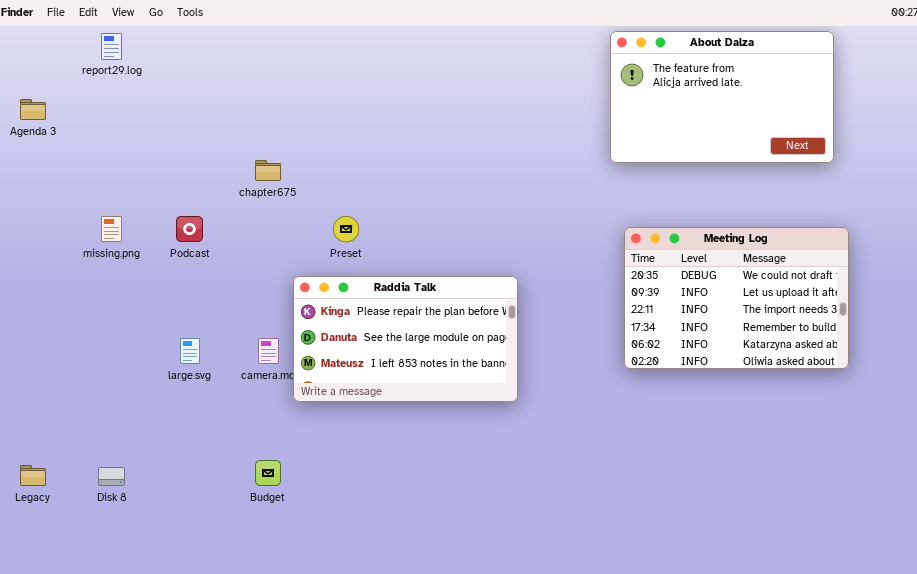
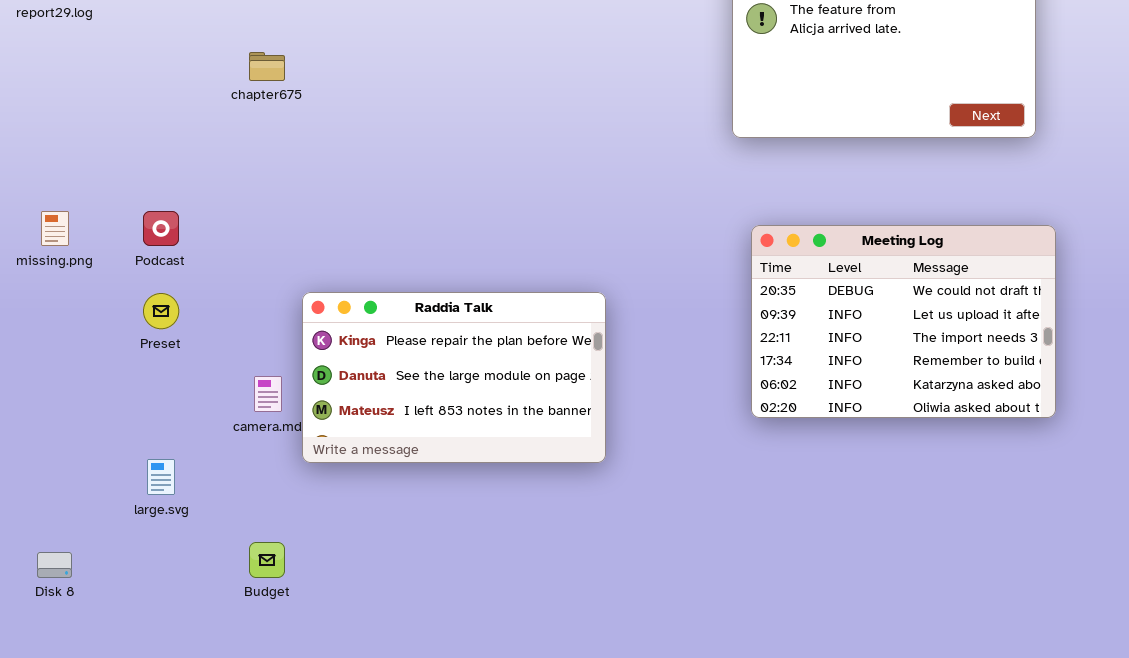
chapter675: [255,160,281,181] -> [249,52,285,81], moved
Preset: [333,216,359,242] -> [143,293,179,329], moved
large.svg: [180,338,200,364] -> [147,459,175,495], moved

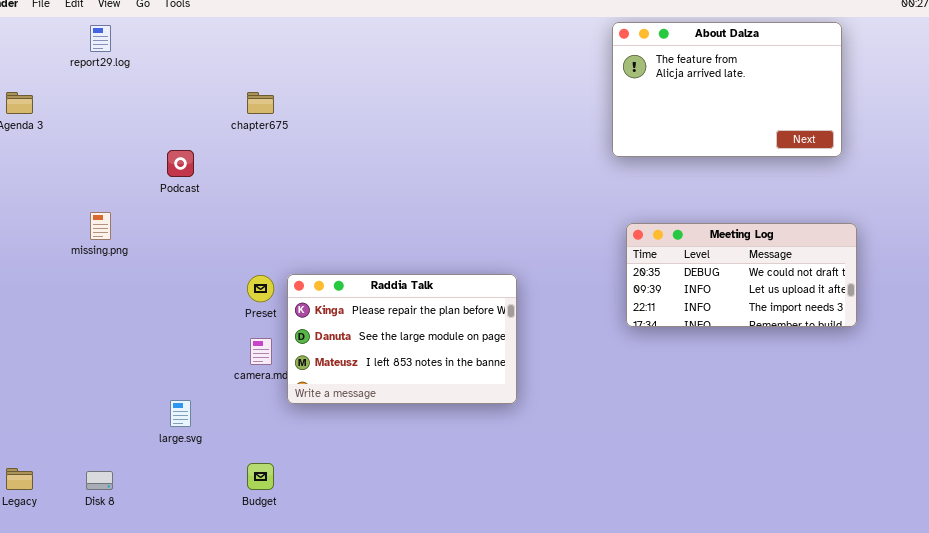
Podcast: [143,211,179,246] -> [167,150,194,177], moved
Meeting Log: [751,225,1056,418] -> [626,223,857,327], resized
Preset: [143,293,179,329] -> [247,275,274,302], moved

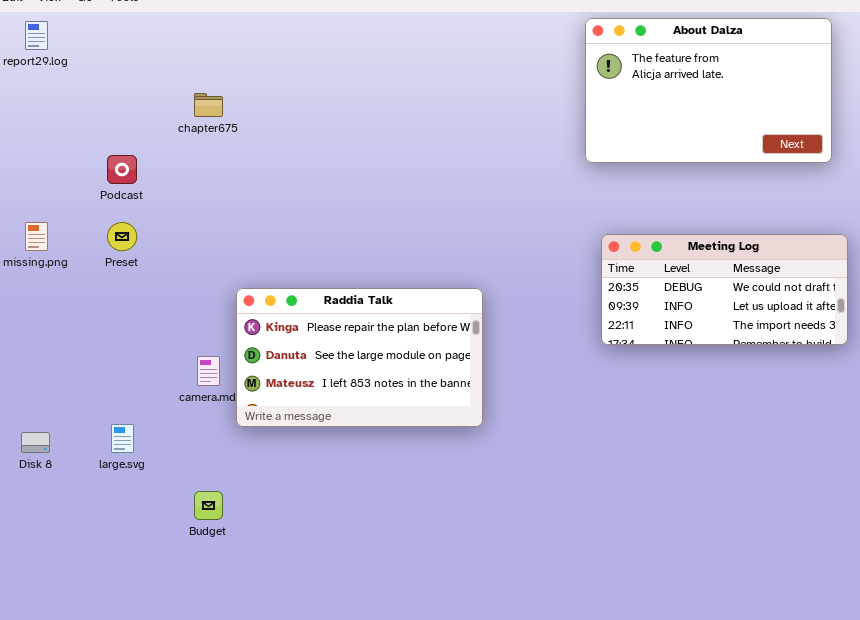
Preset: [247,275,274,302] -> [107,222,137,251], moved
Disk 8: [86,471,113,490] -> [21,432,50,453], moved

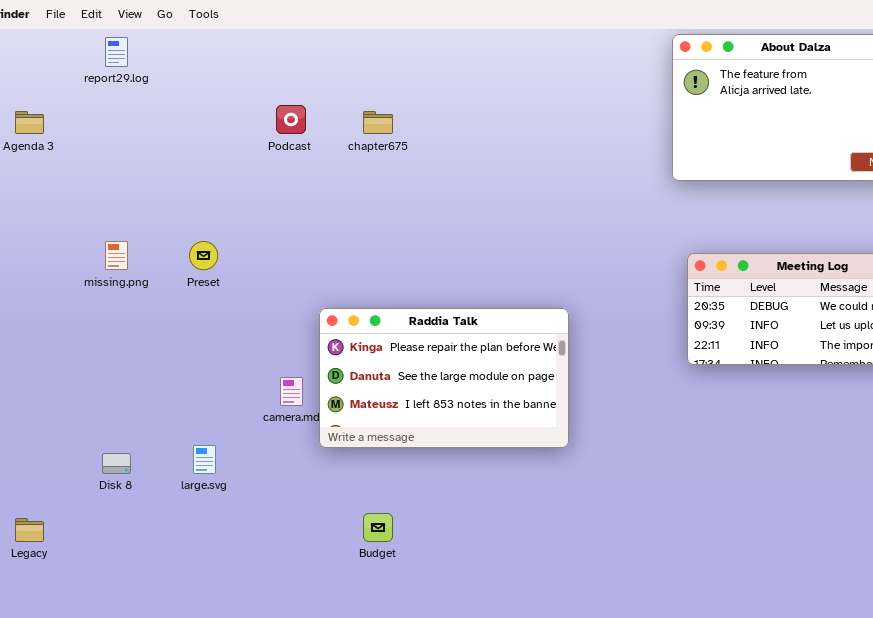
chapter675: [194,93,223,117] -> [363,111,393,134], moved
Podcast: [107,155,137,184] -> [276,105,306,134], moved
Budget: [194,491,223,520] -> [363,513,393,542], moved

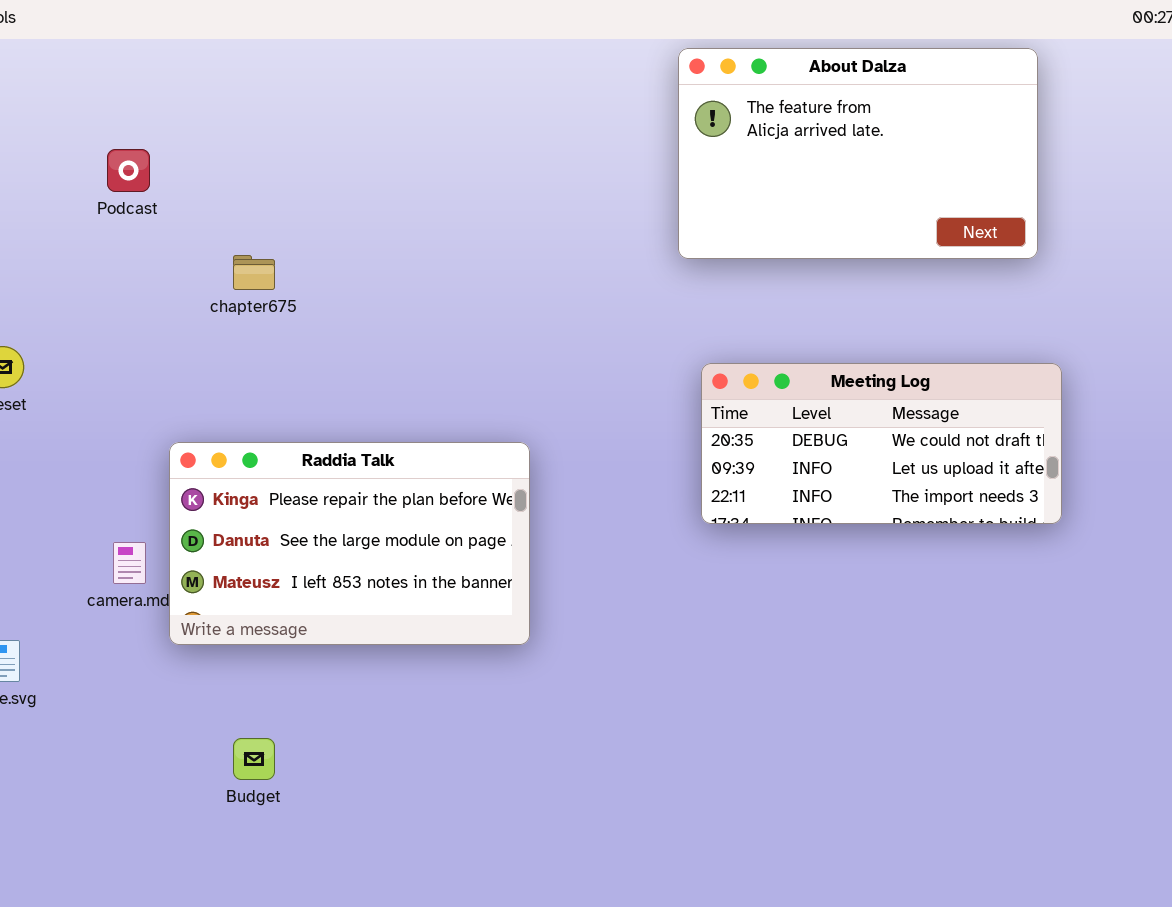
chapter675: [363,111,393,134] -> [233,255,275,290], moved

